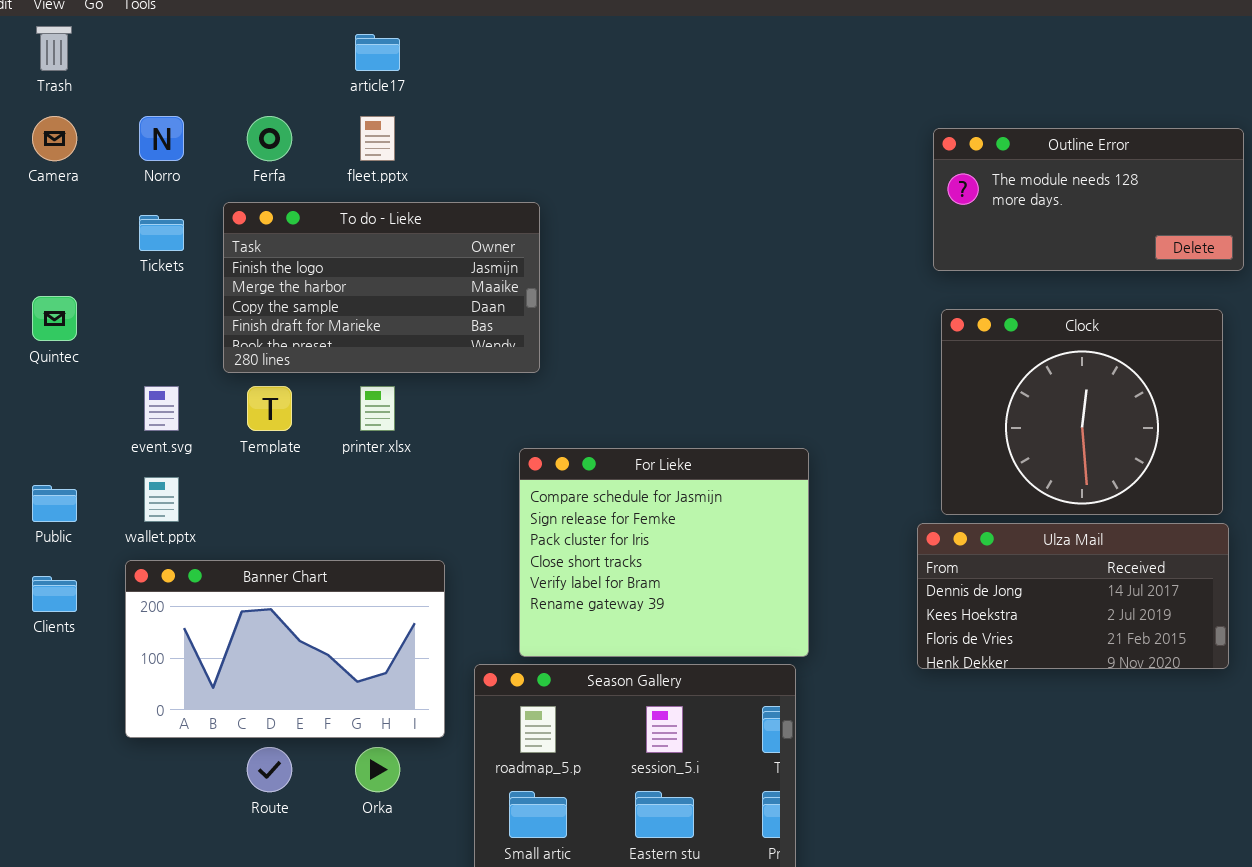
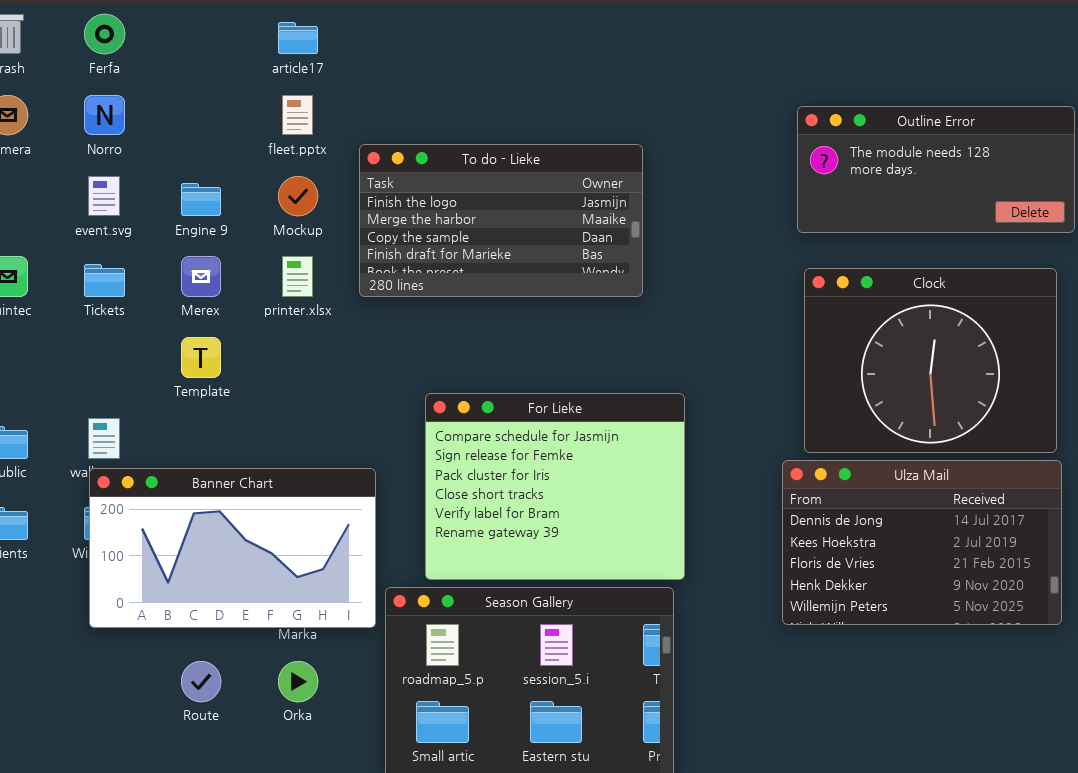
Ferfa: [247,116,292,161] -> [84,14,125,54], moved
To do - Lieke: [223,202,540,373] -> [359,144,643,297], moved
Tickets: [139,215,184,251] -> [84,264,125,297], moved
event.svg: [144,386,179,431] -> [88,176,120,216], moved
printer.xlsx: [360,386,395,431] -> [282,256,313,297], moved
Ulza Mail: [917,523,1229,669] -> [782,460,1062,625], resized
Banner Chart: [125,560,445,738] -> [89,468,376,628], moved

